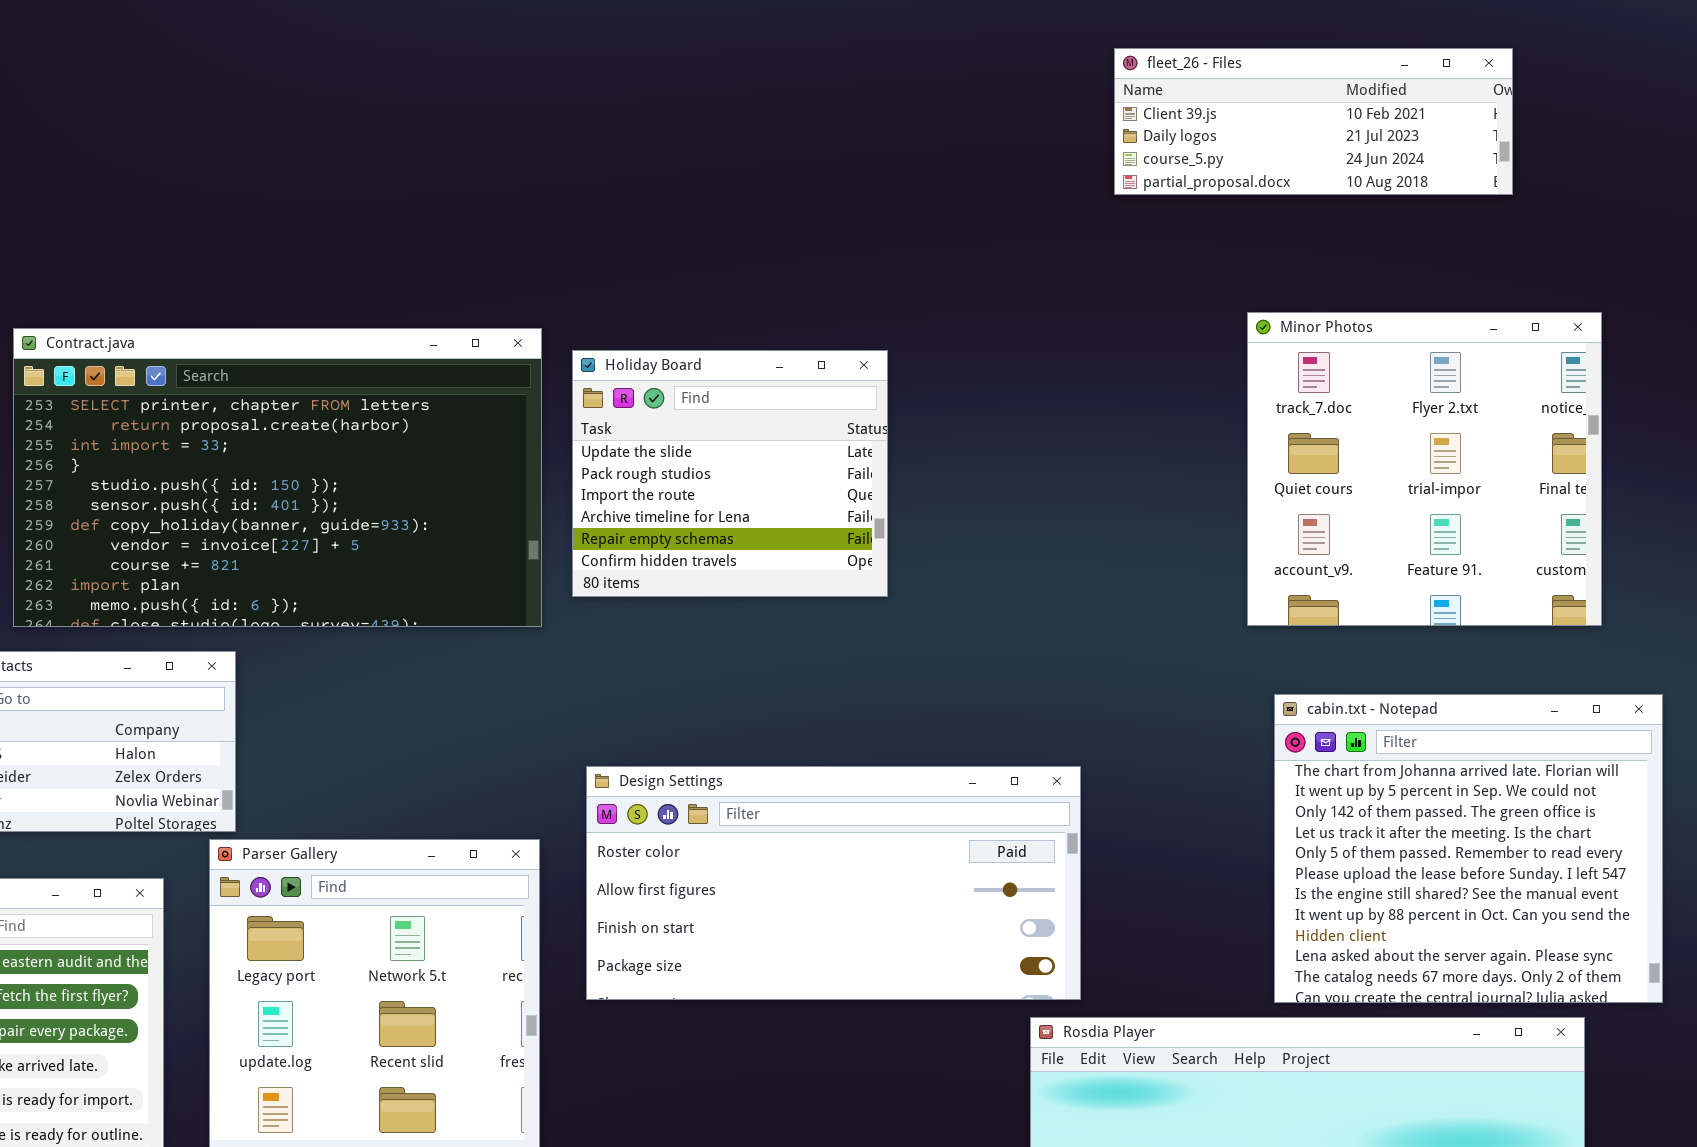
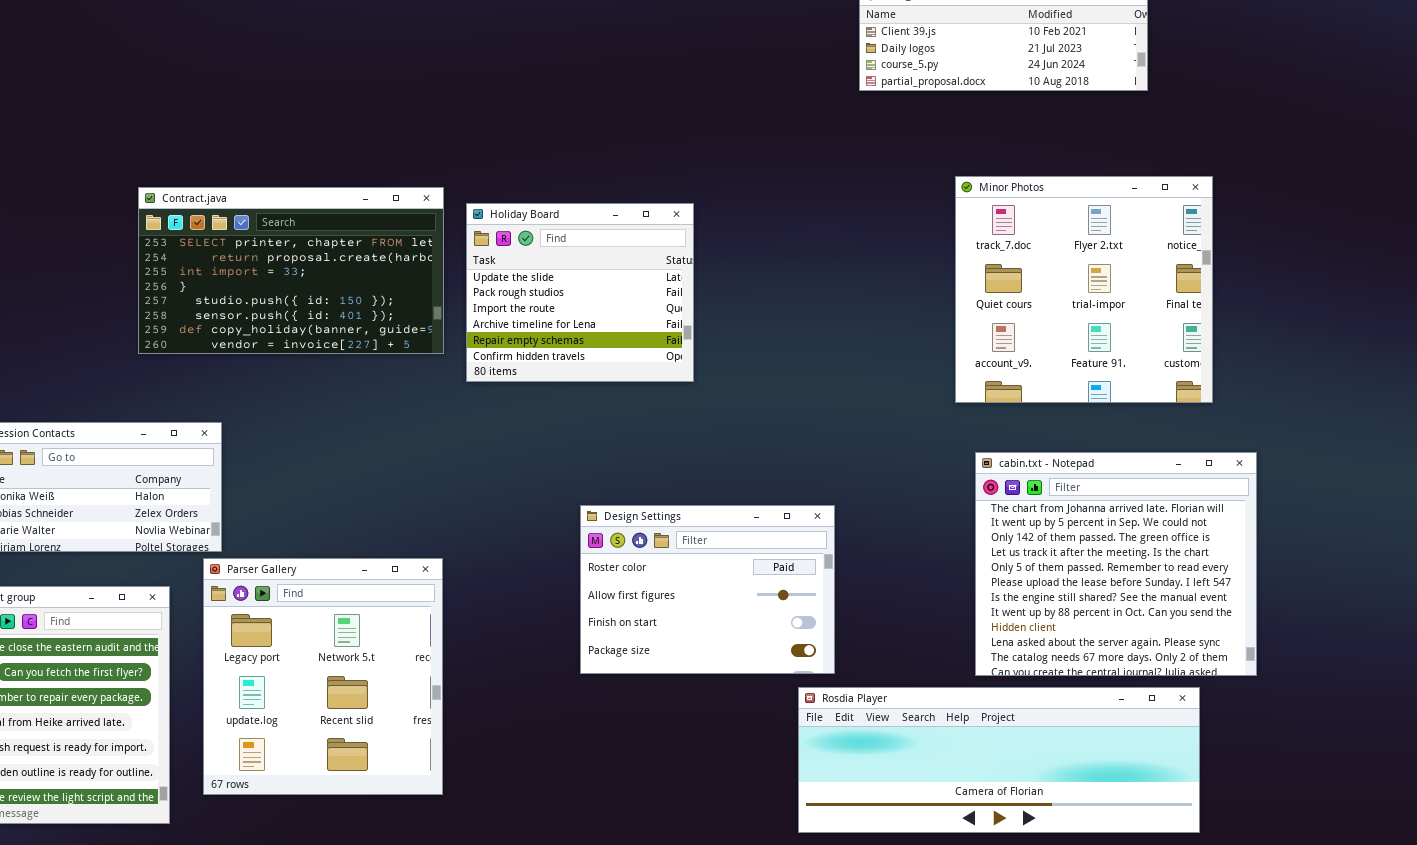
Contract.java: [13,328,542,627] -> [138,187,444,354], resized
Design Settings: [586,766,1081,1000] -> [580,505,835,674], resized

